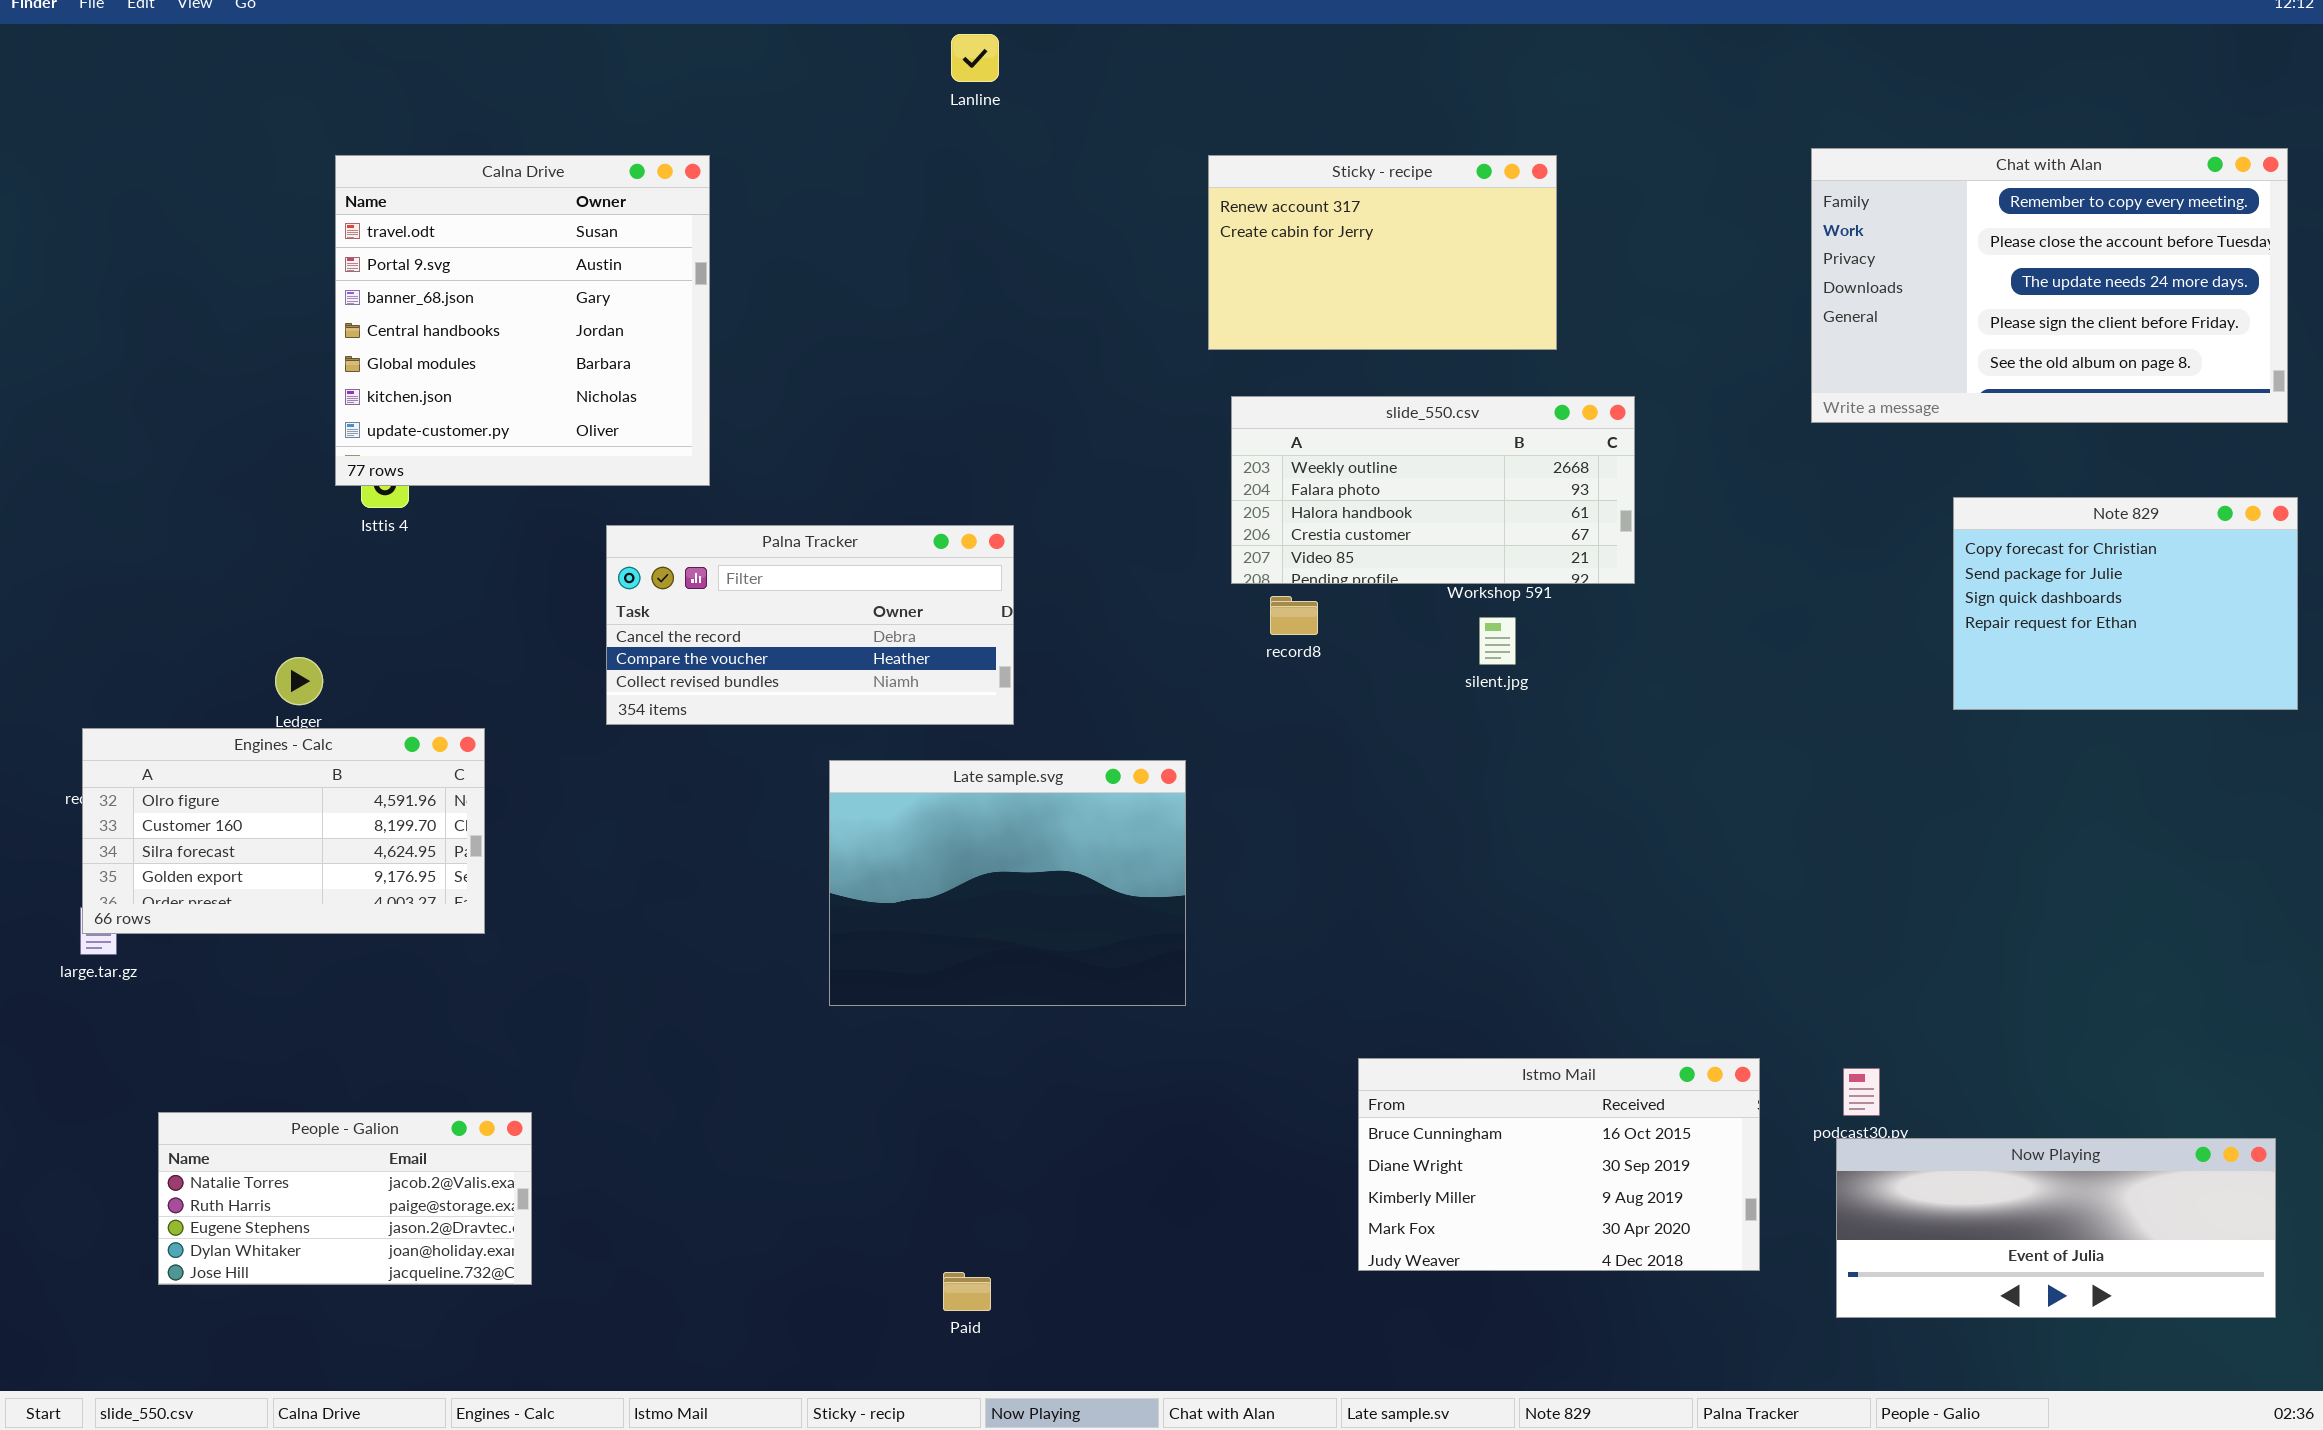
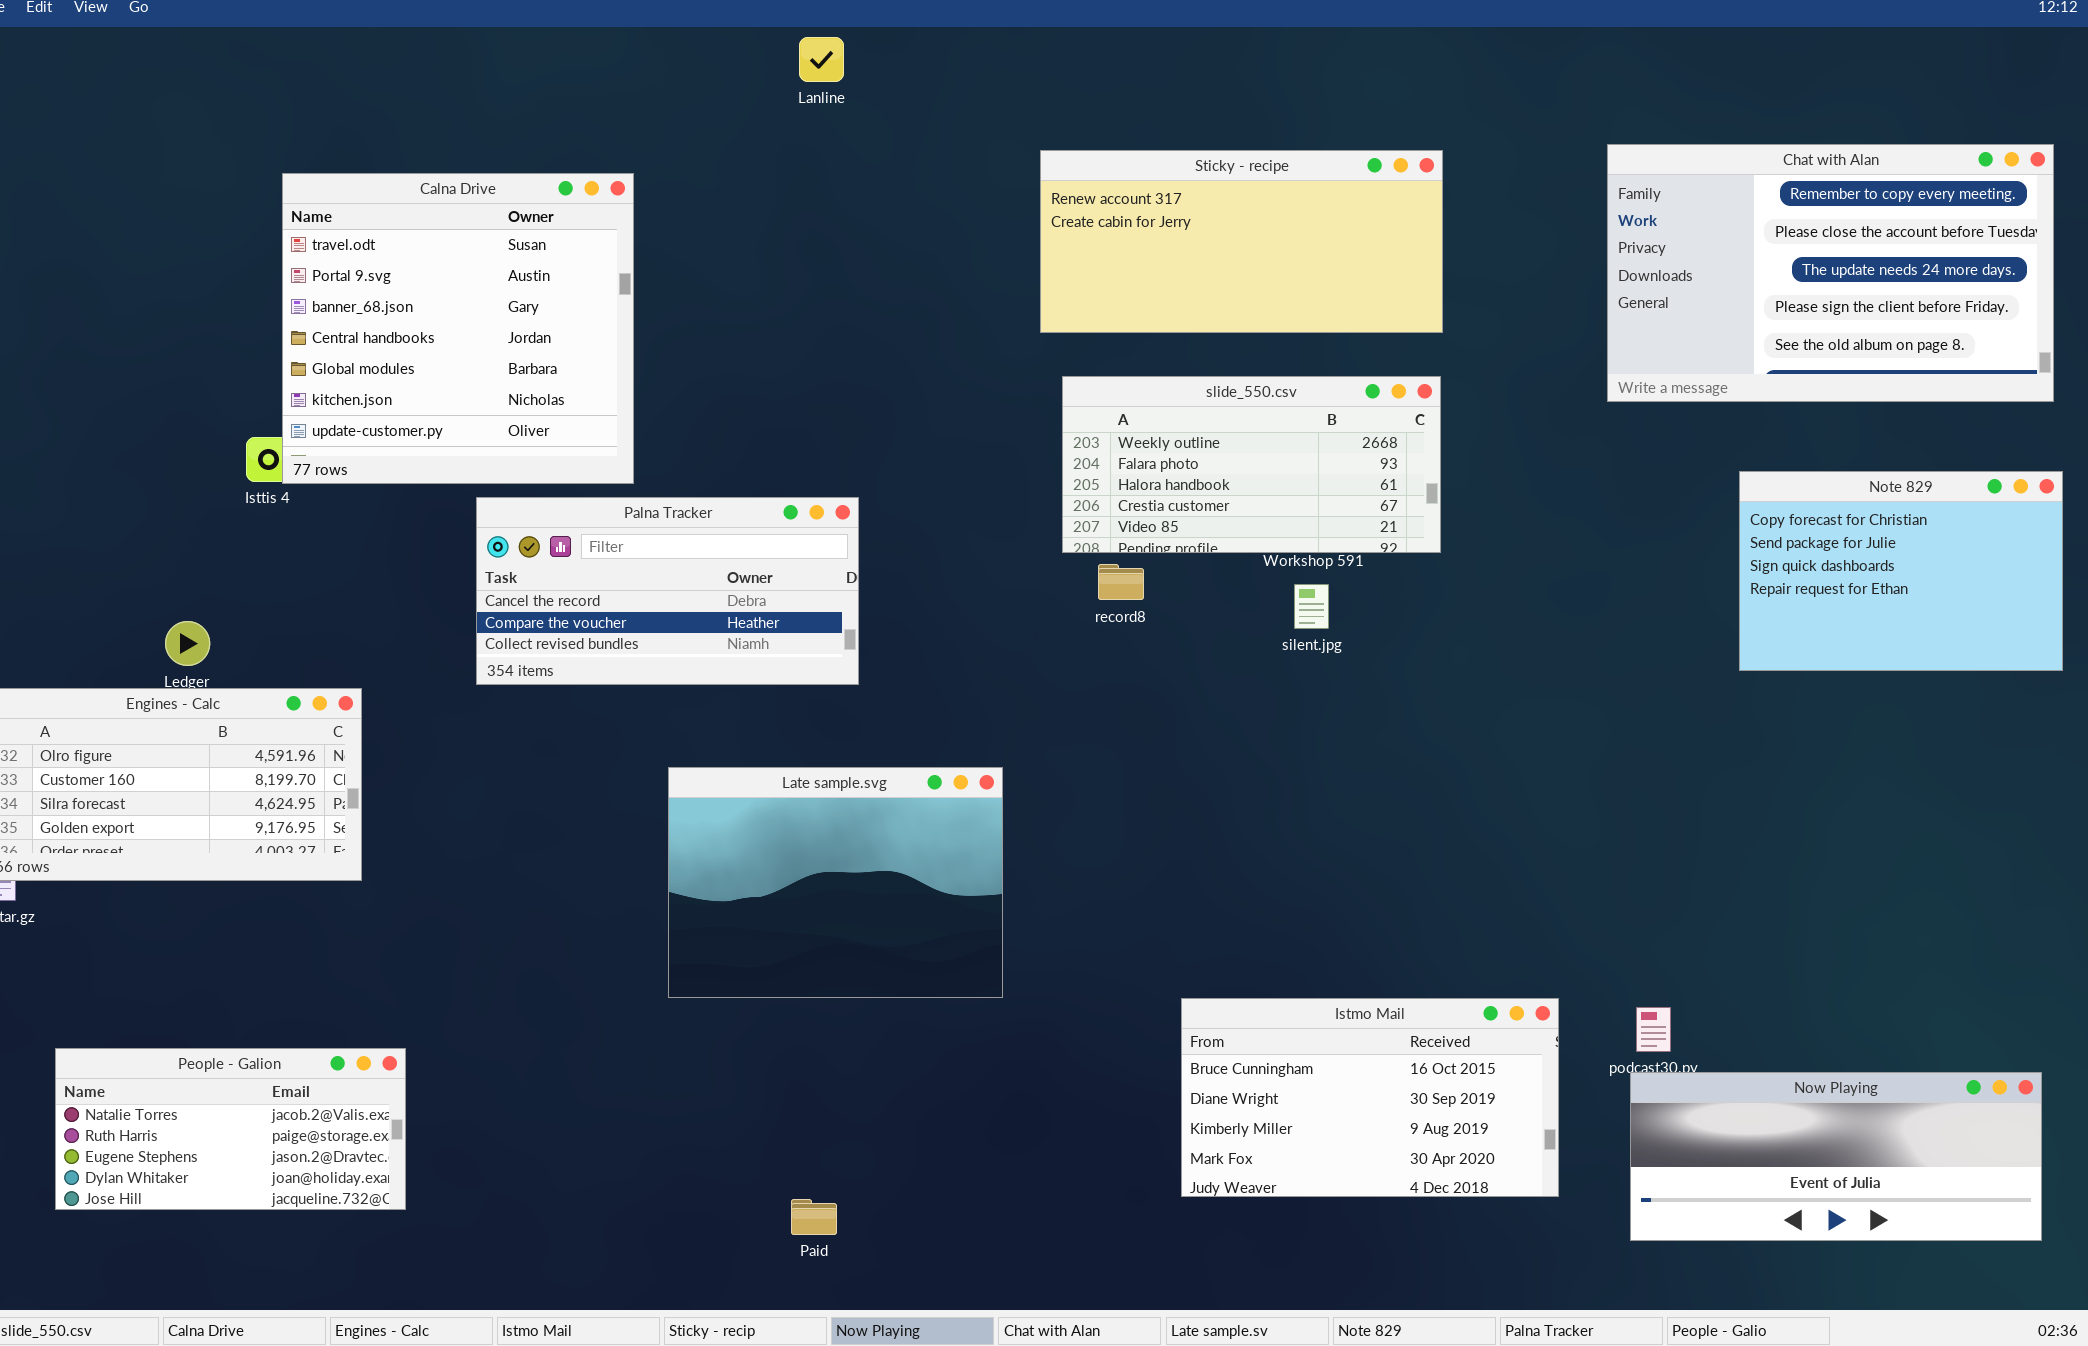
Calna Drive: [335,155,710,486] -> [282,173,634,484], moved
Sticky - recipe: [1208,155,1557,350] -> [1040,150,1443,333], resized
Late sample.svg: [829,760,1186,1006] -> [668,767,1003,998], moved

